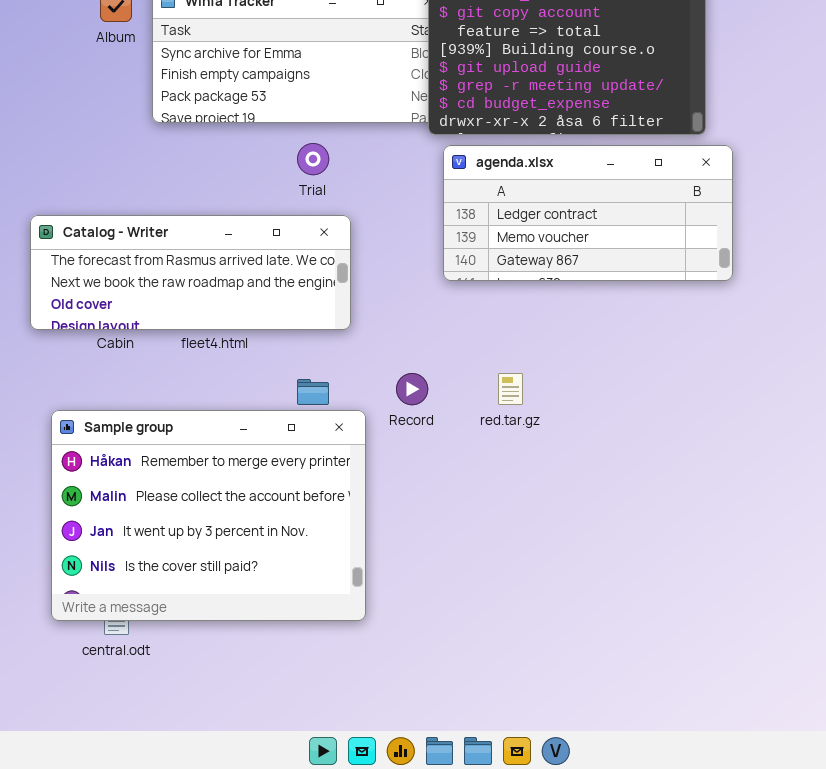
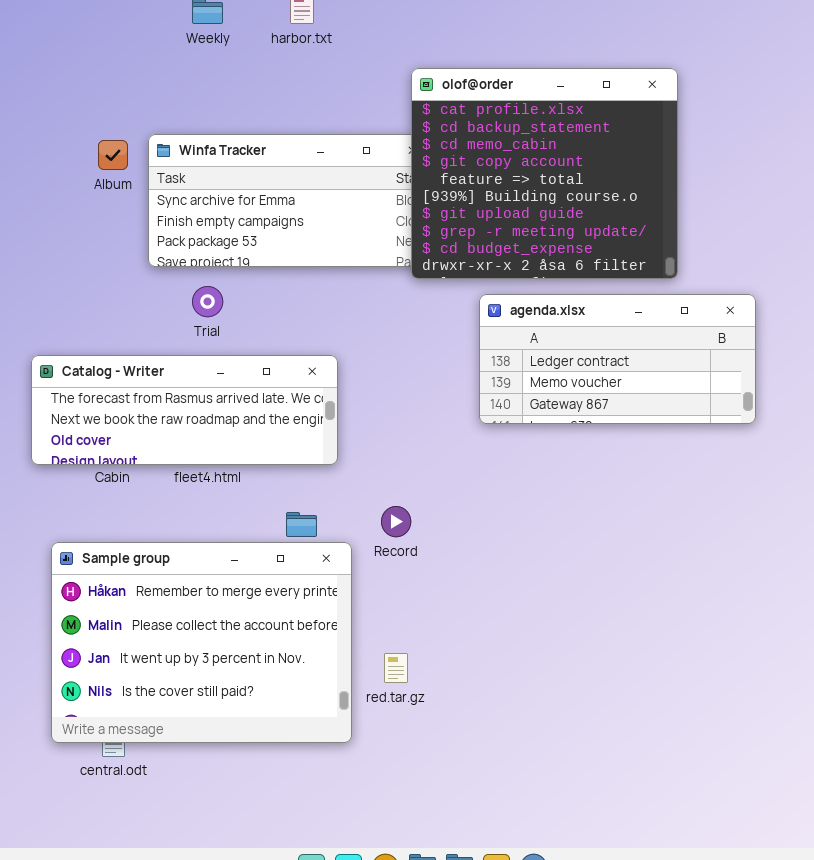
Trial: [297,143,329,175] -> [192,286,223,317], moved
agenda.xlsx: [443,145,733,281] -> [479,294,756,424], moved
red.tar.gz: [498,373,523,405] -> [384,653,408,683], moved

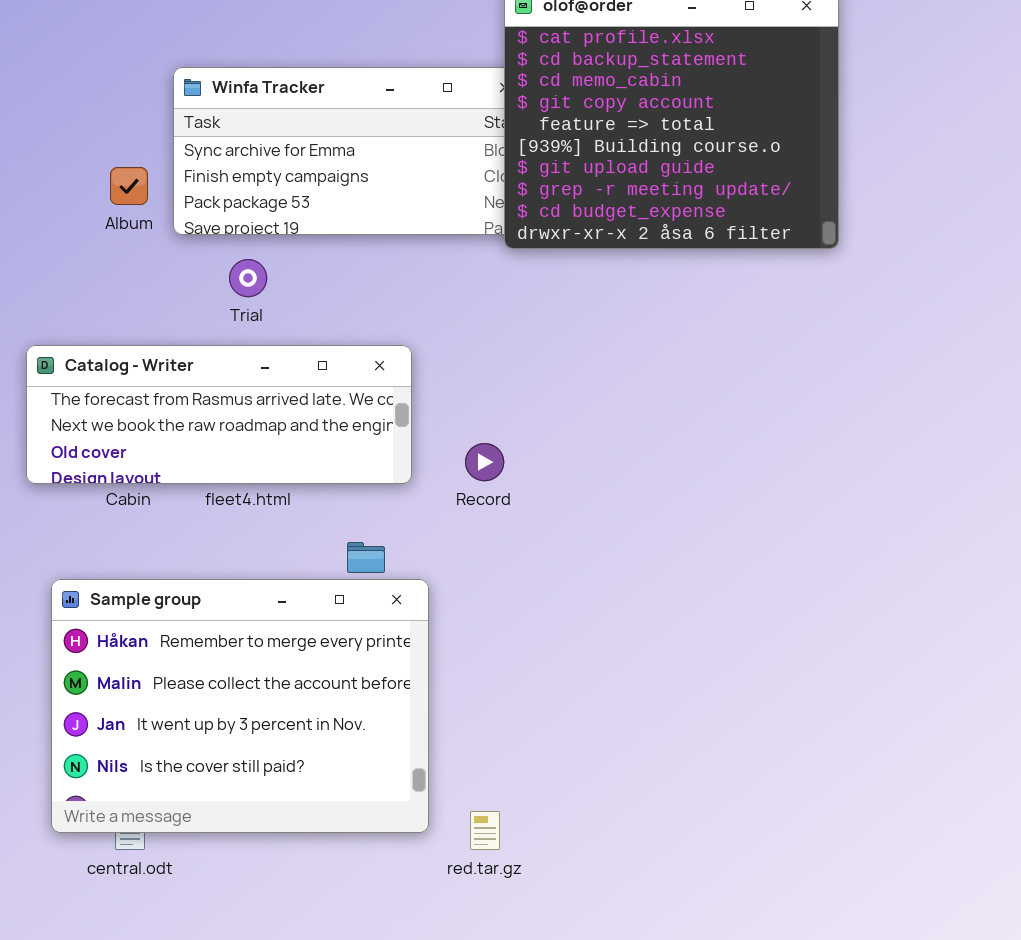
Album: [98,140,128,170] -> [110,167,148,205], moved
agenda.xlsx: [479,294,756,424] -> none, closed
Record: [381,506,411,537] -> [465,443,504,481], moved
red.tar.gz: [384,653,408,683] -> [470,811,500,850], moved

